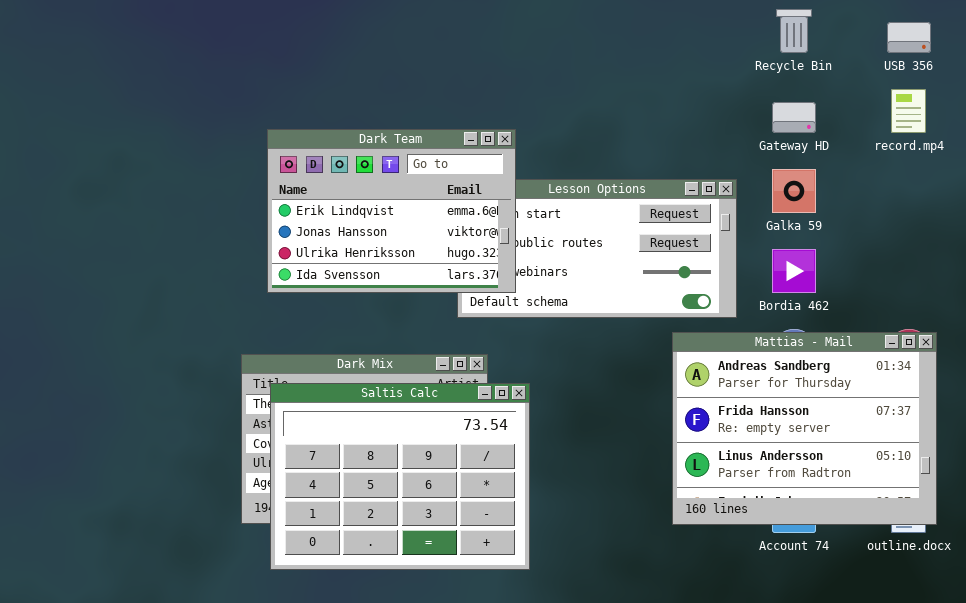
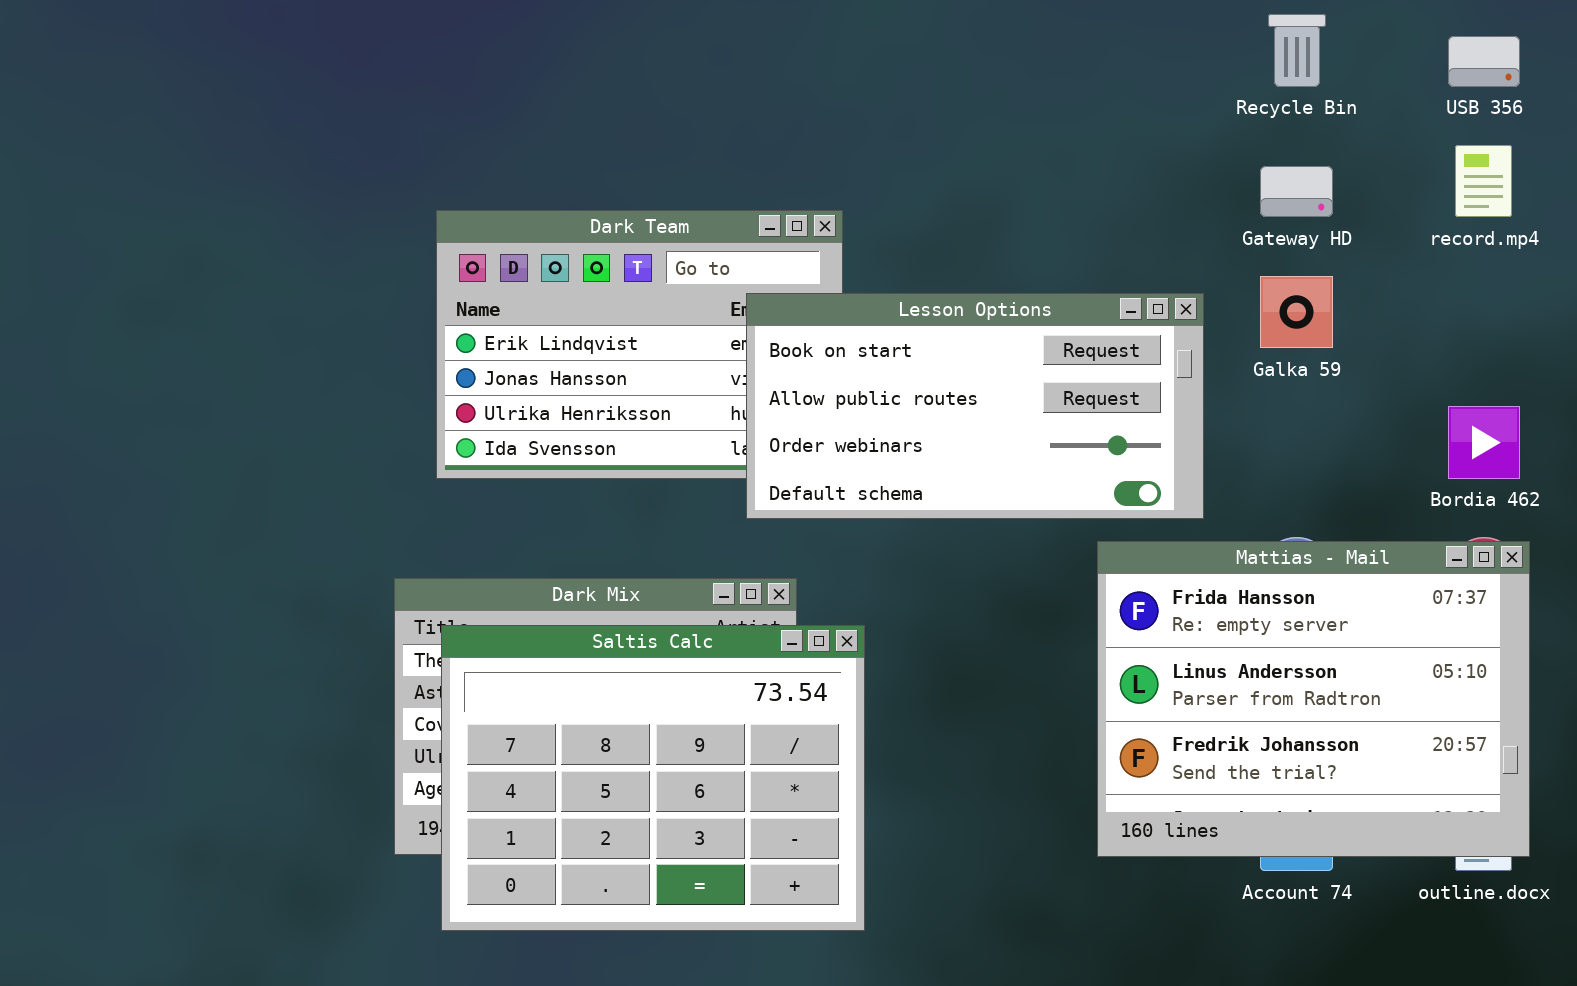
Lesson Options: [457,179,737,318] -> [746,293,1204,519], raised
Bordia 462: [772,249,816,293] -> [1448,406,1520,479], moved
Mattias - Mail: [672,332,937,525] -> [1097,541,1530,857], scrolled down 1 row

